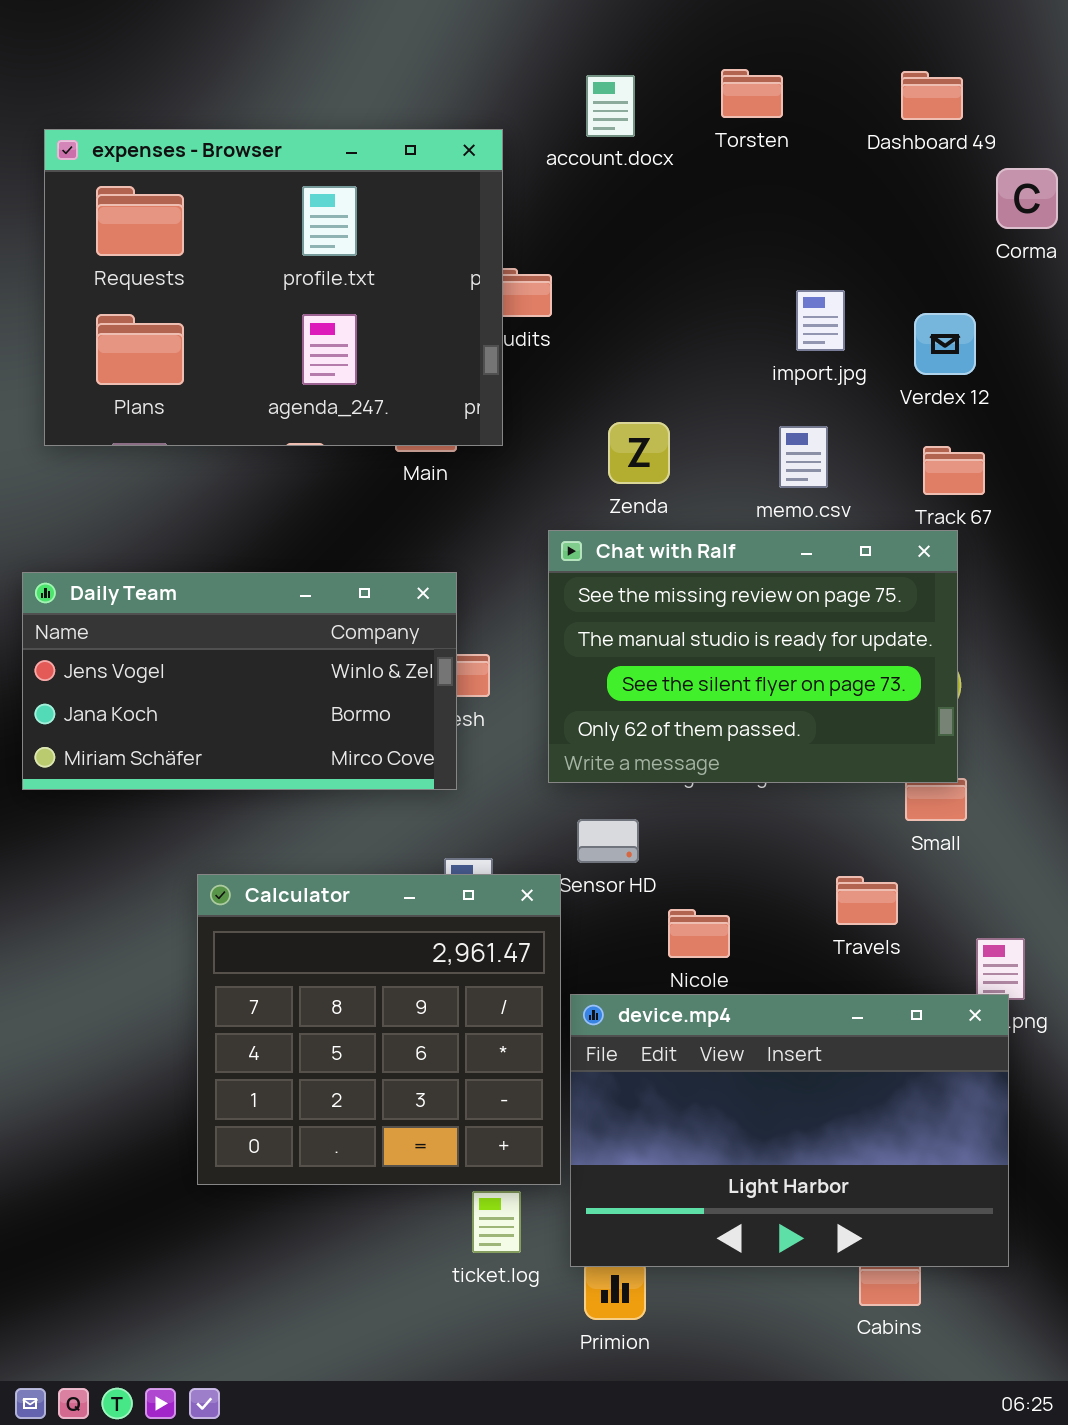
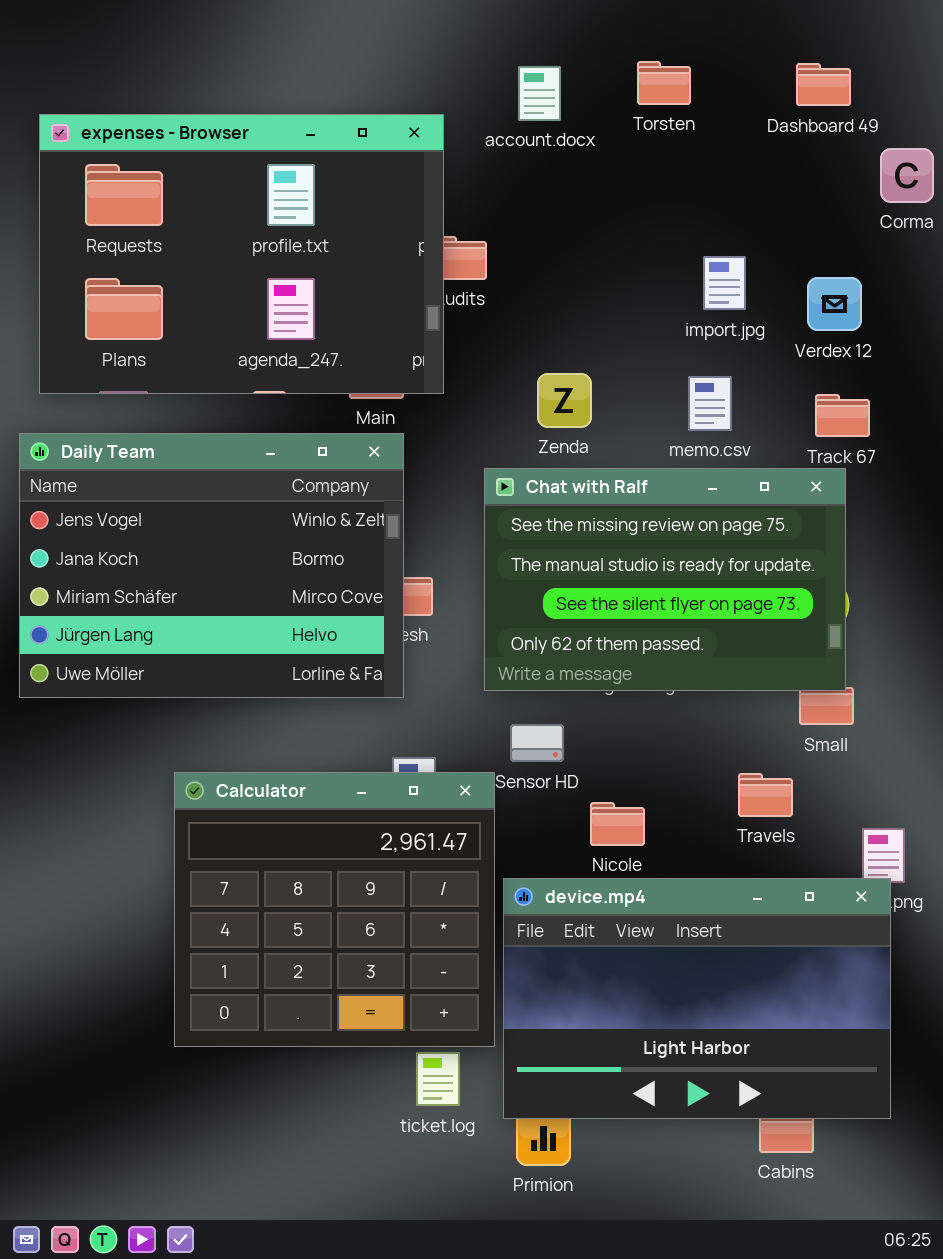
Daily Team: [22,572,457,790] -> [19,433,404,698], resized

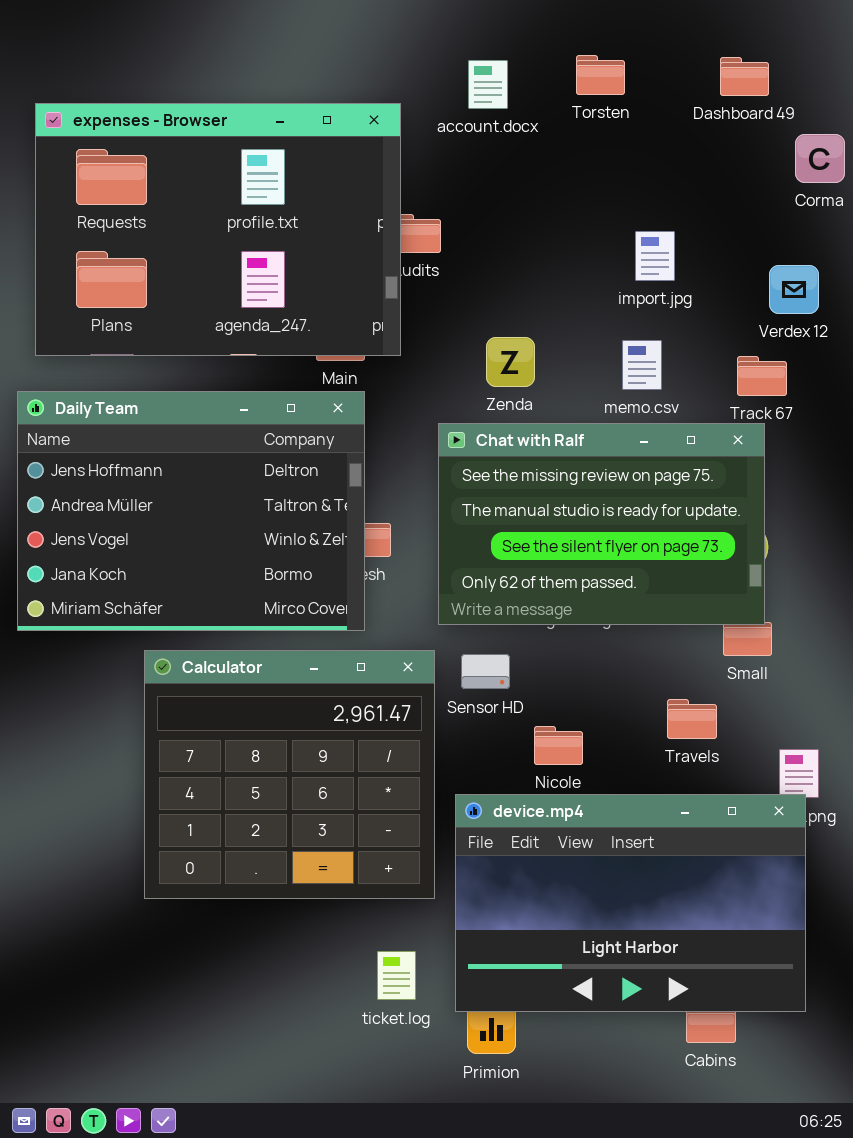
Verdex 12: [807,277,862,331] -> [769,265,819,314], moved
Daily Team: [19,433,404,698] -> [17,391,365,631], scrolled up 2 rows
Calculator: [174,772,495,1047] -> [144,650,435,899], moved

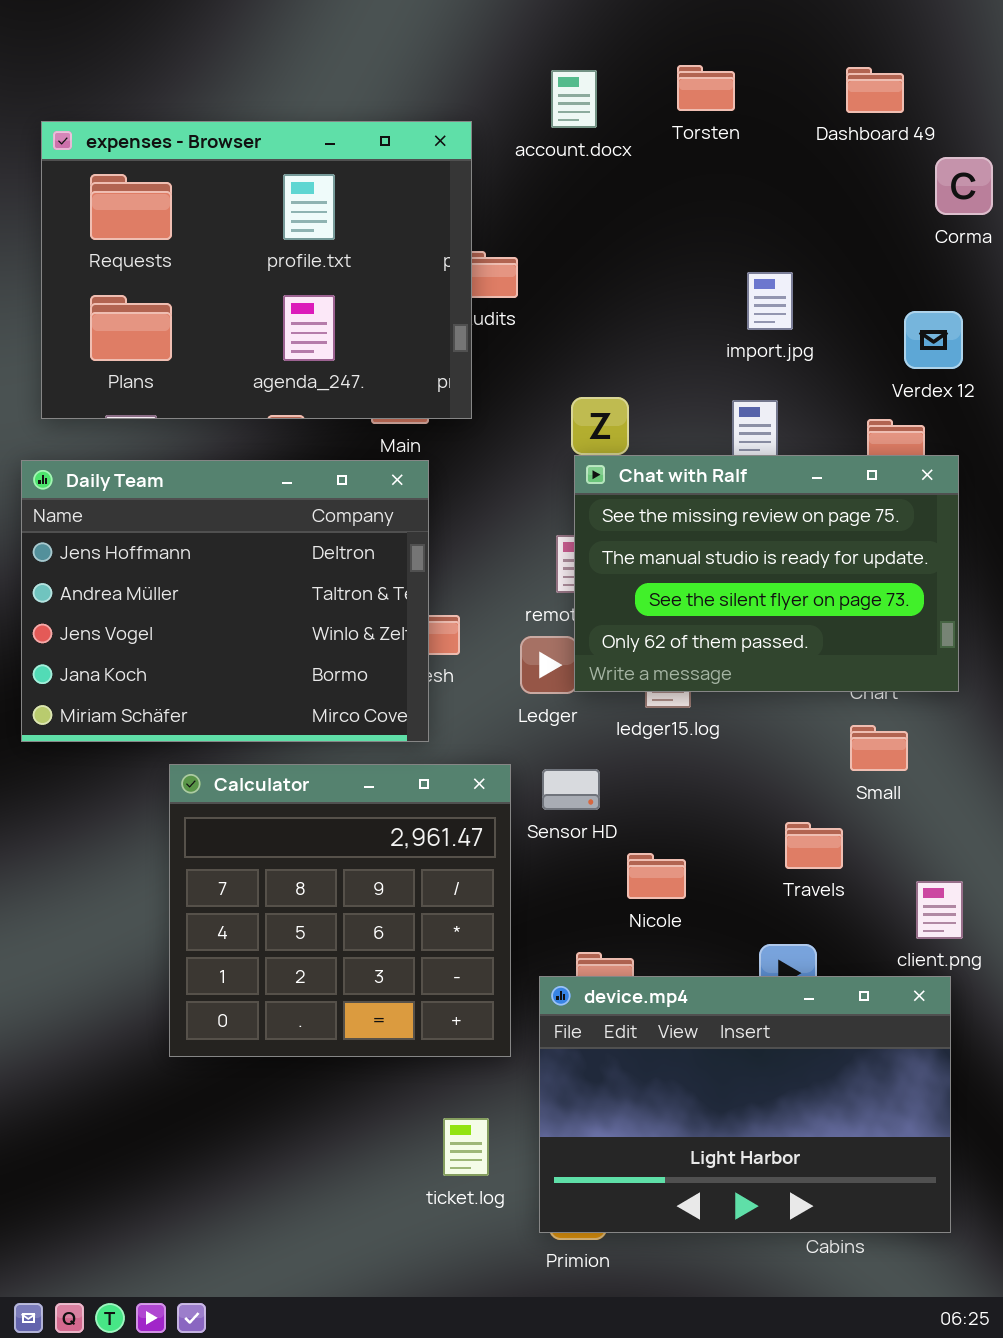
Chat with Ralf: [438,423,765,625] -> [574,455,959,692], moved
device.mp4: [455,794,806,1012] -> [539,976,951,1233], moved

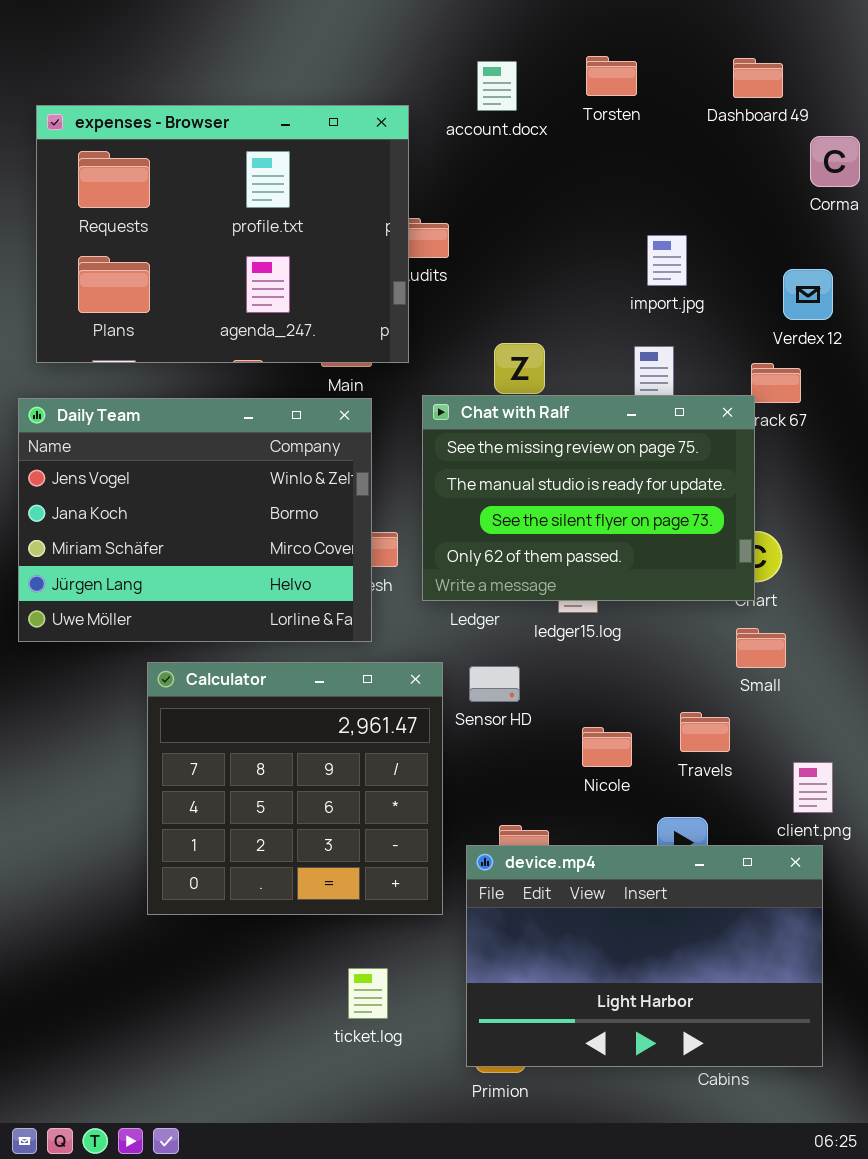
Chat with Ralf: [574,455,959,692] -> [422,395,755,601], moved
Daily Team: [21,460,429,742] -> [18,398,372,642], scrolled down 2 rows
Nicole: [627,853,686,899] -> [582,727,632,767], moved
ticket.log: [443,1118,489,1176] -> [348,968,388,1019], moved

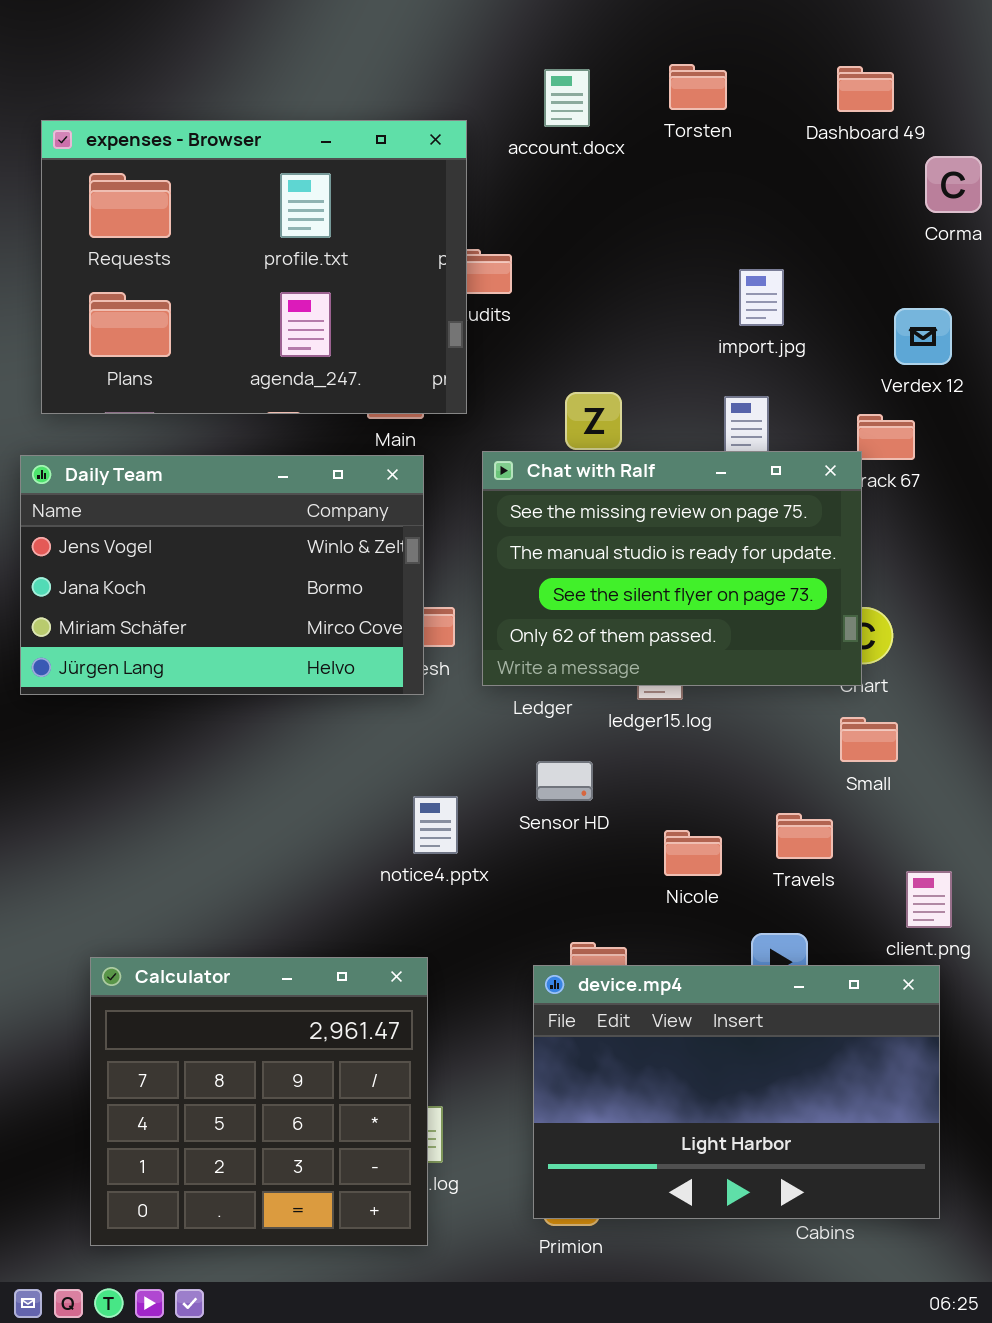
Daily Team: [18,398,372,642] -> [20,455,424,695], resized
Calculator: [147,662,443,915] -> [90,957,428,1246], moved

